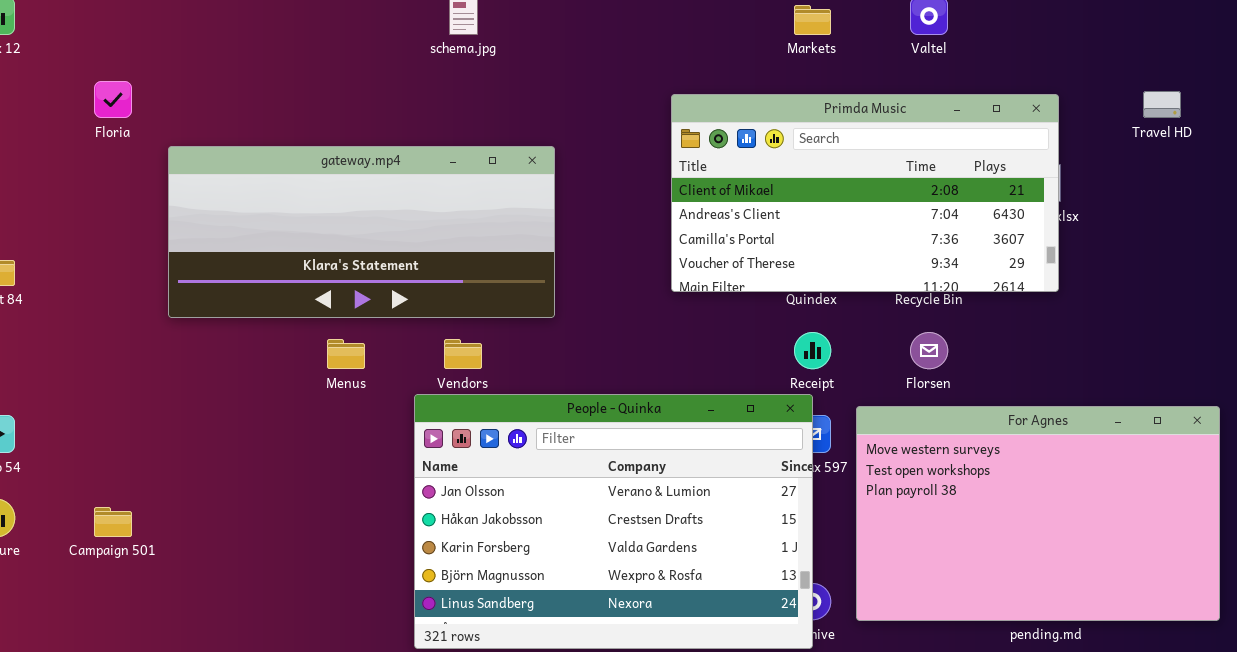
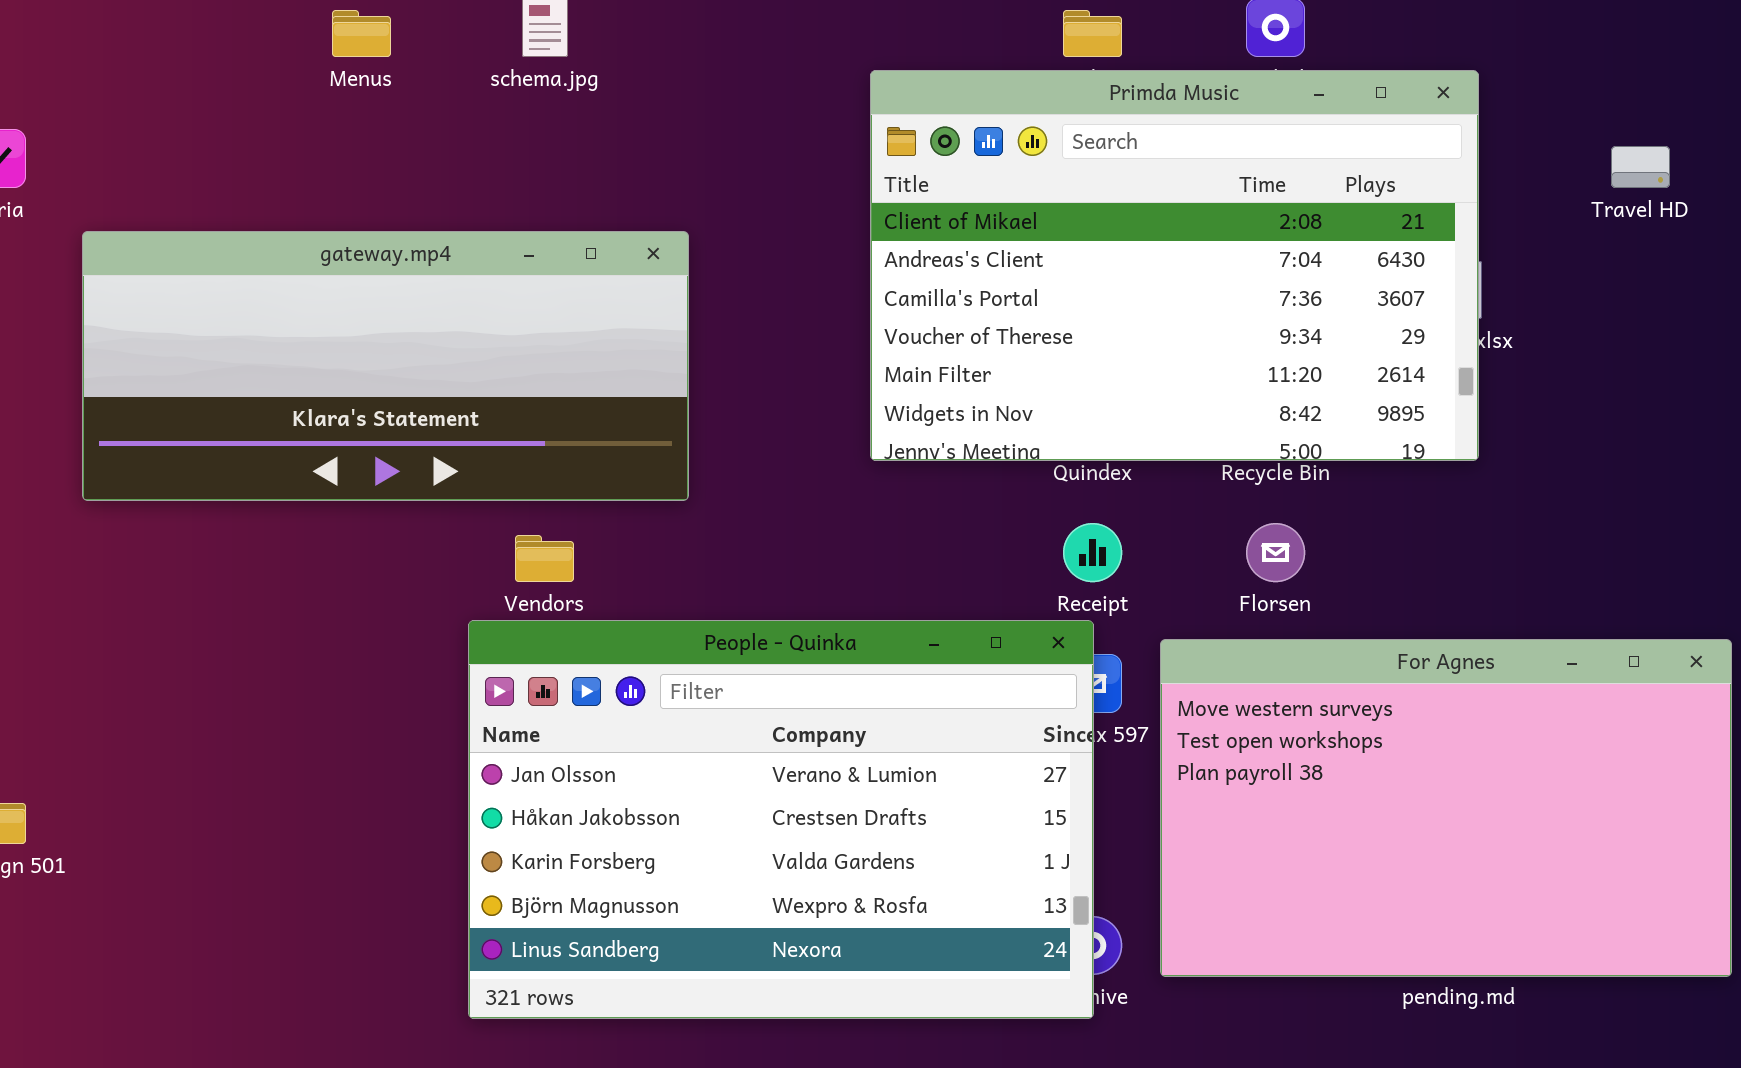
Primda Music: [671,94,1059,292] -> [870,70,1479,461], resized
Menus: [327,339,365,369] -> [332,10,391,57], moved

